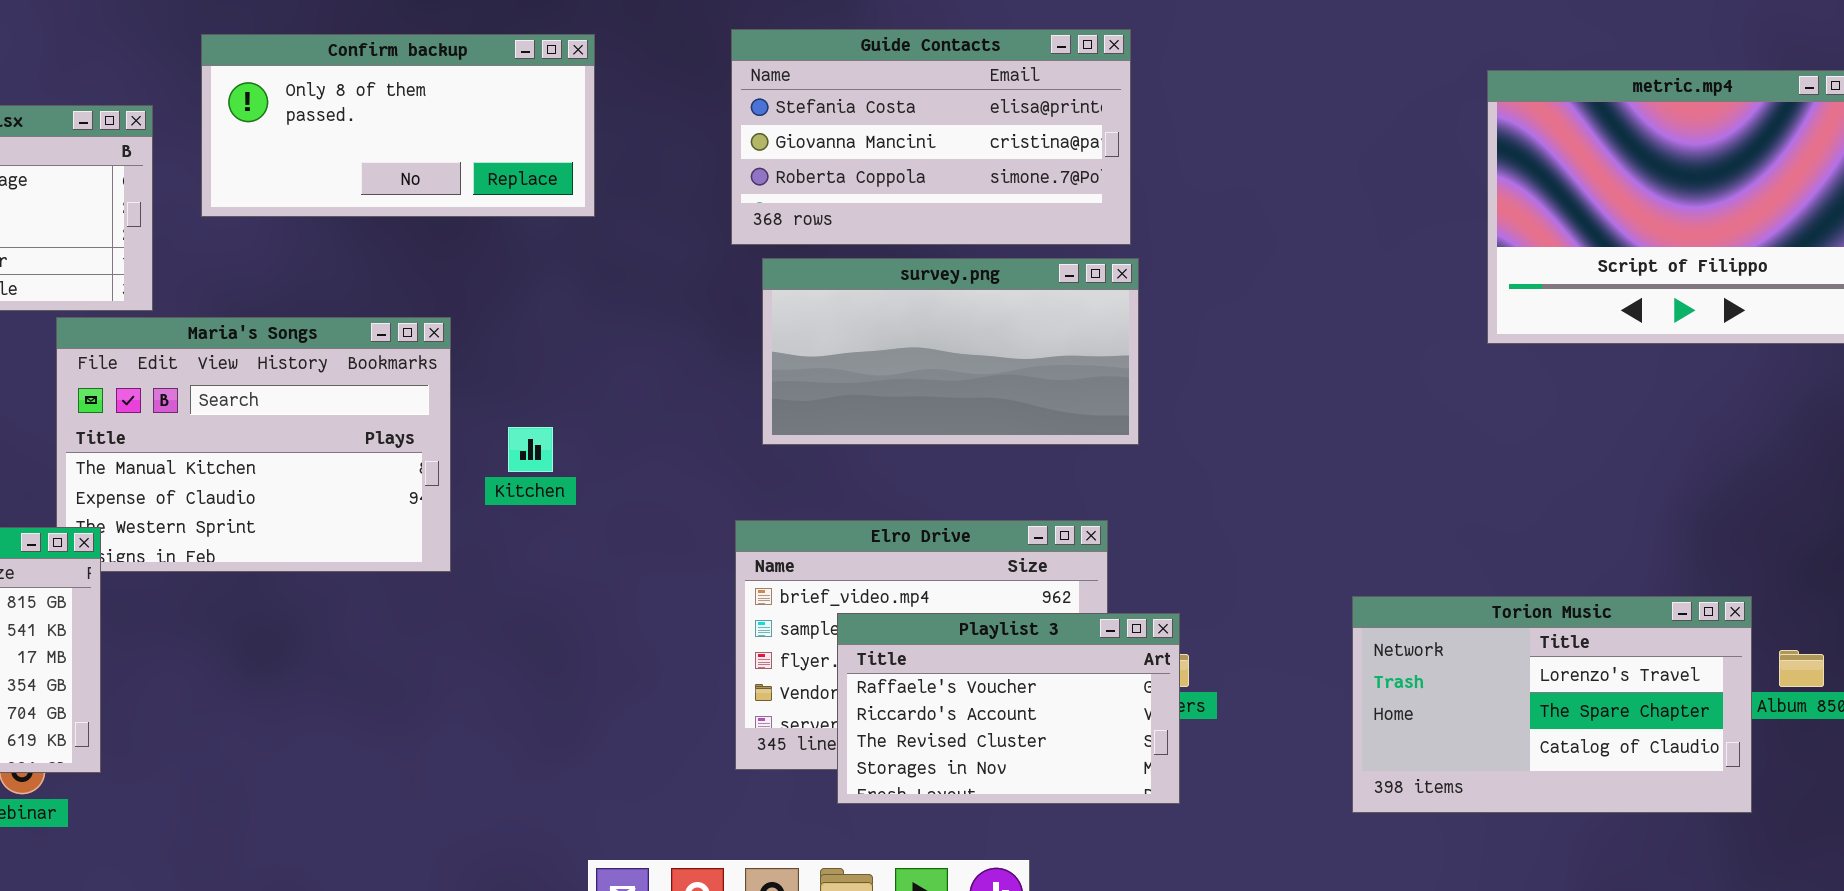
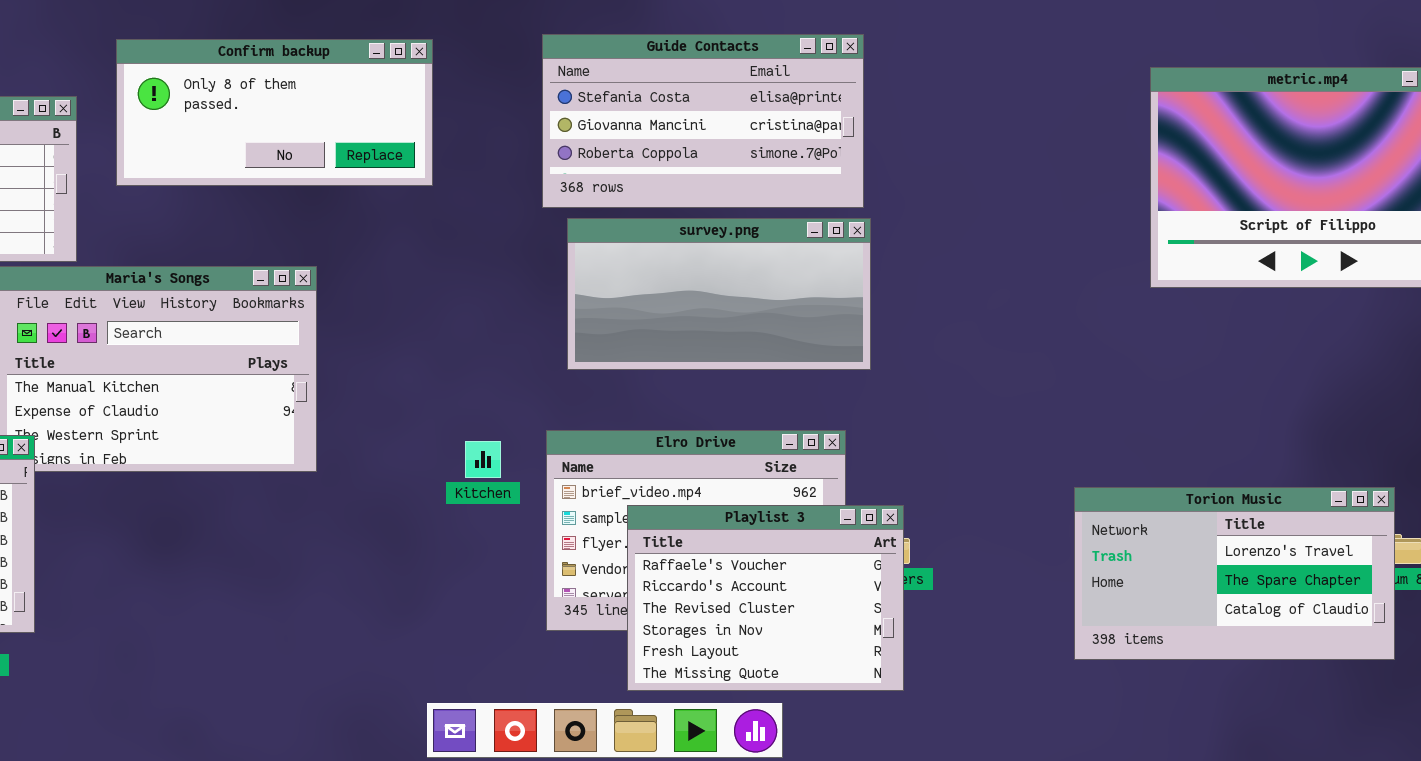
Kitchen: [508,427,553,472] -> [465,441,501,478], moved
Torion Music: [1352,596,1752,813] -> [1074,487,1395,660], moved
Playlist 3: [837,613,1180,804] -> [627,505,904,691], resized

